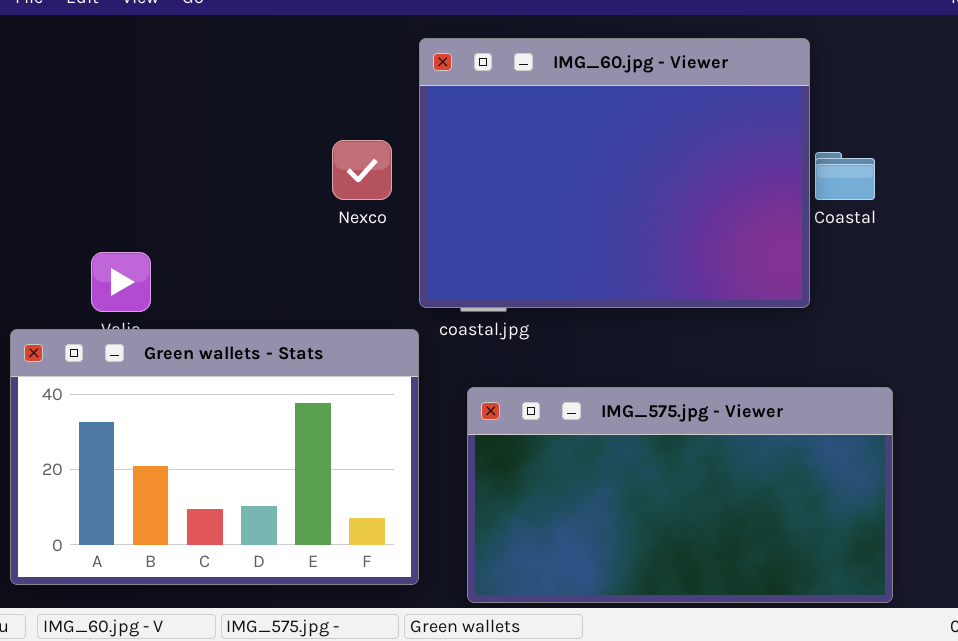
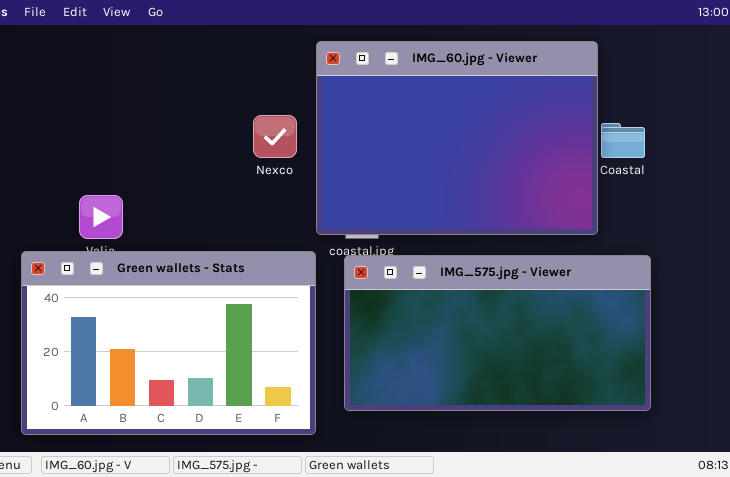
IMG_575.jpg - Viewer: [467,387,893,603] -> [344,255,651,411], moved

